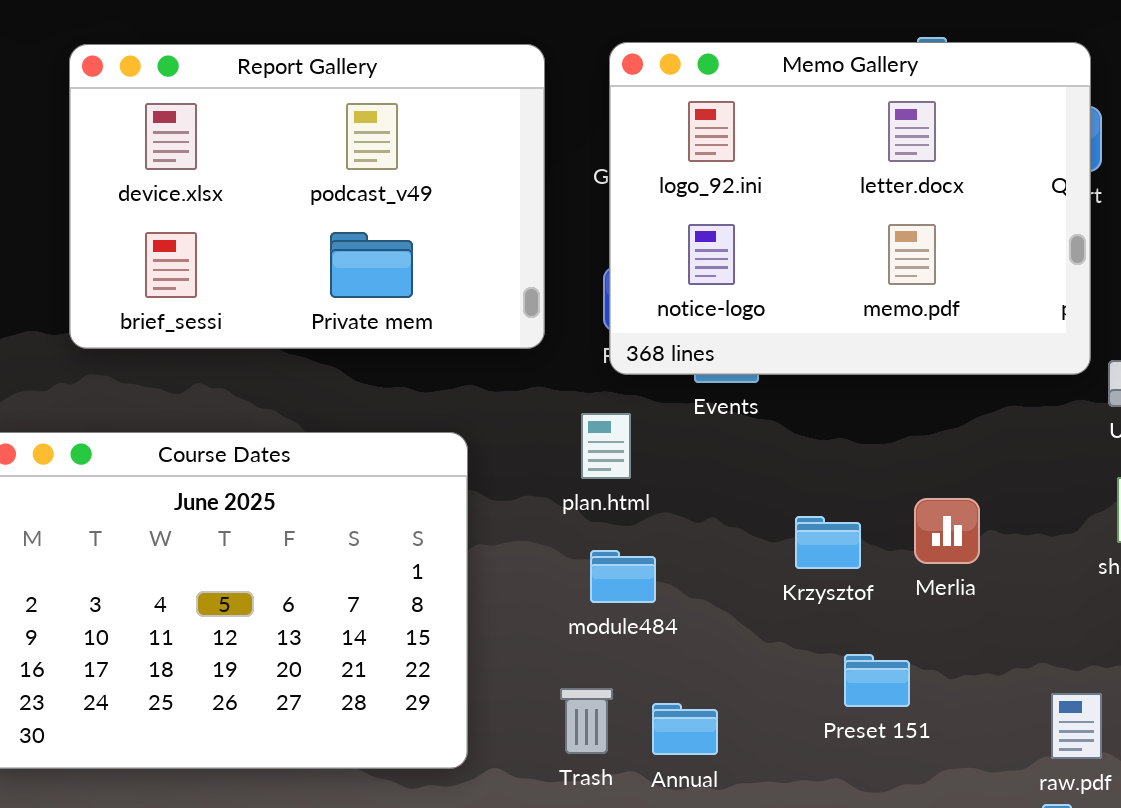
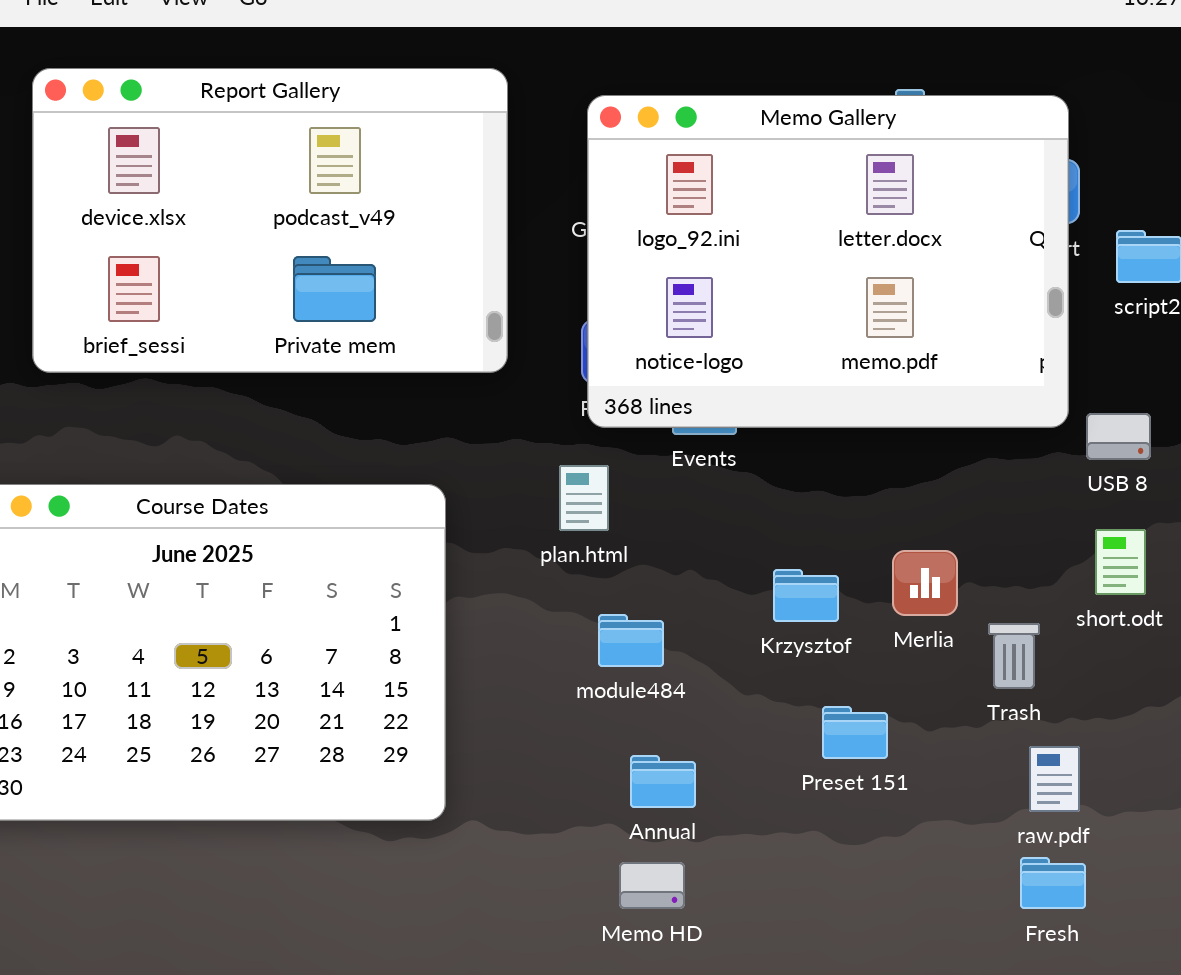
Report Gallery: [69,44,545,349] -> [32,68,508,373], moved
module484: [590,550,656,603] -> [598,614,664,667], moved
Trash: [560,688,613,754] -> [988,623,1040,689], moved

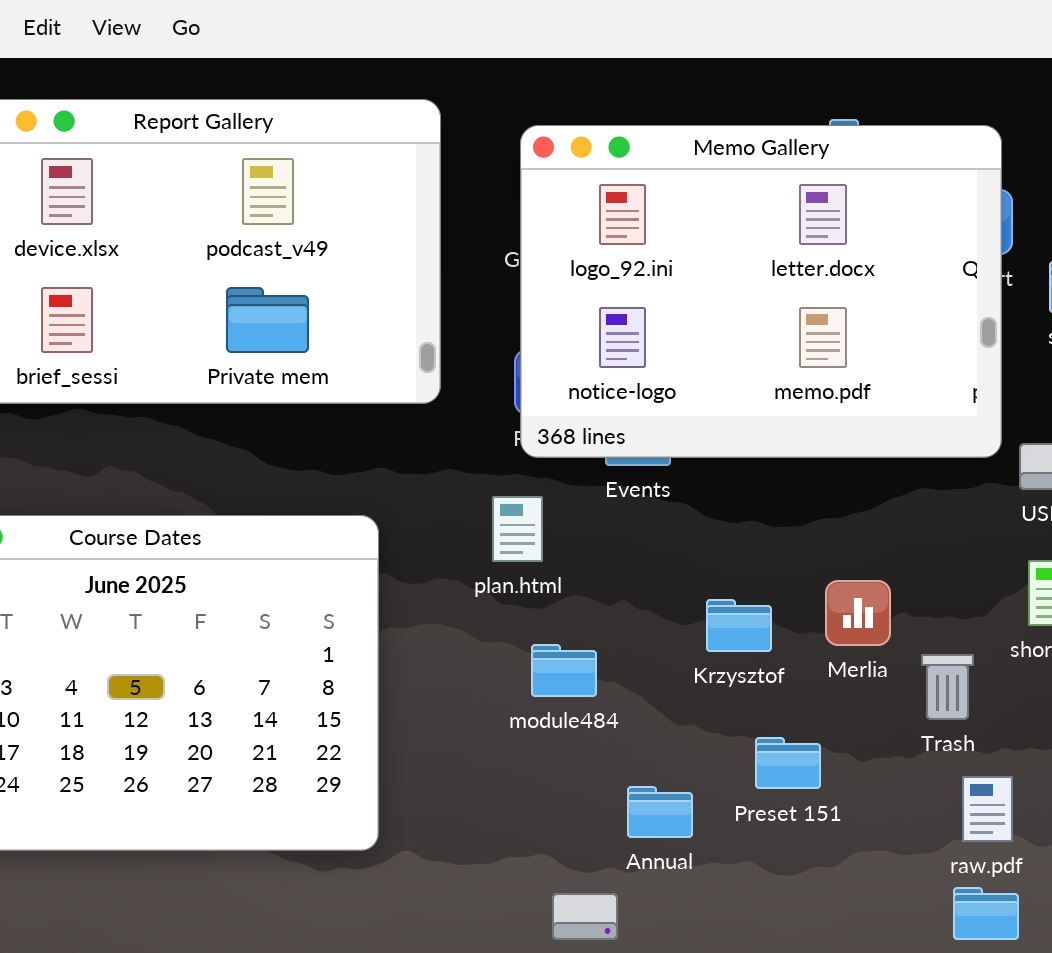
Annual: [630,755,696,808] -> [627,786,693,838], moved

